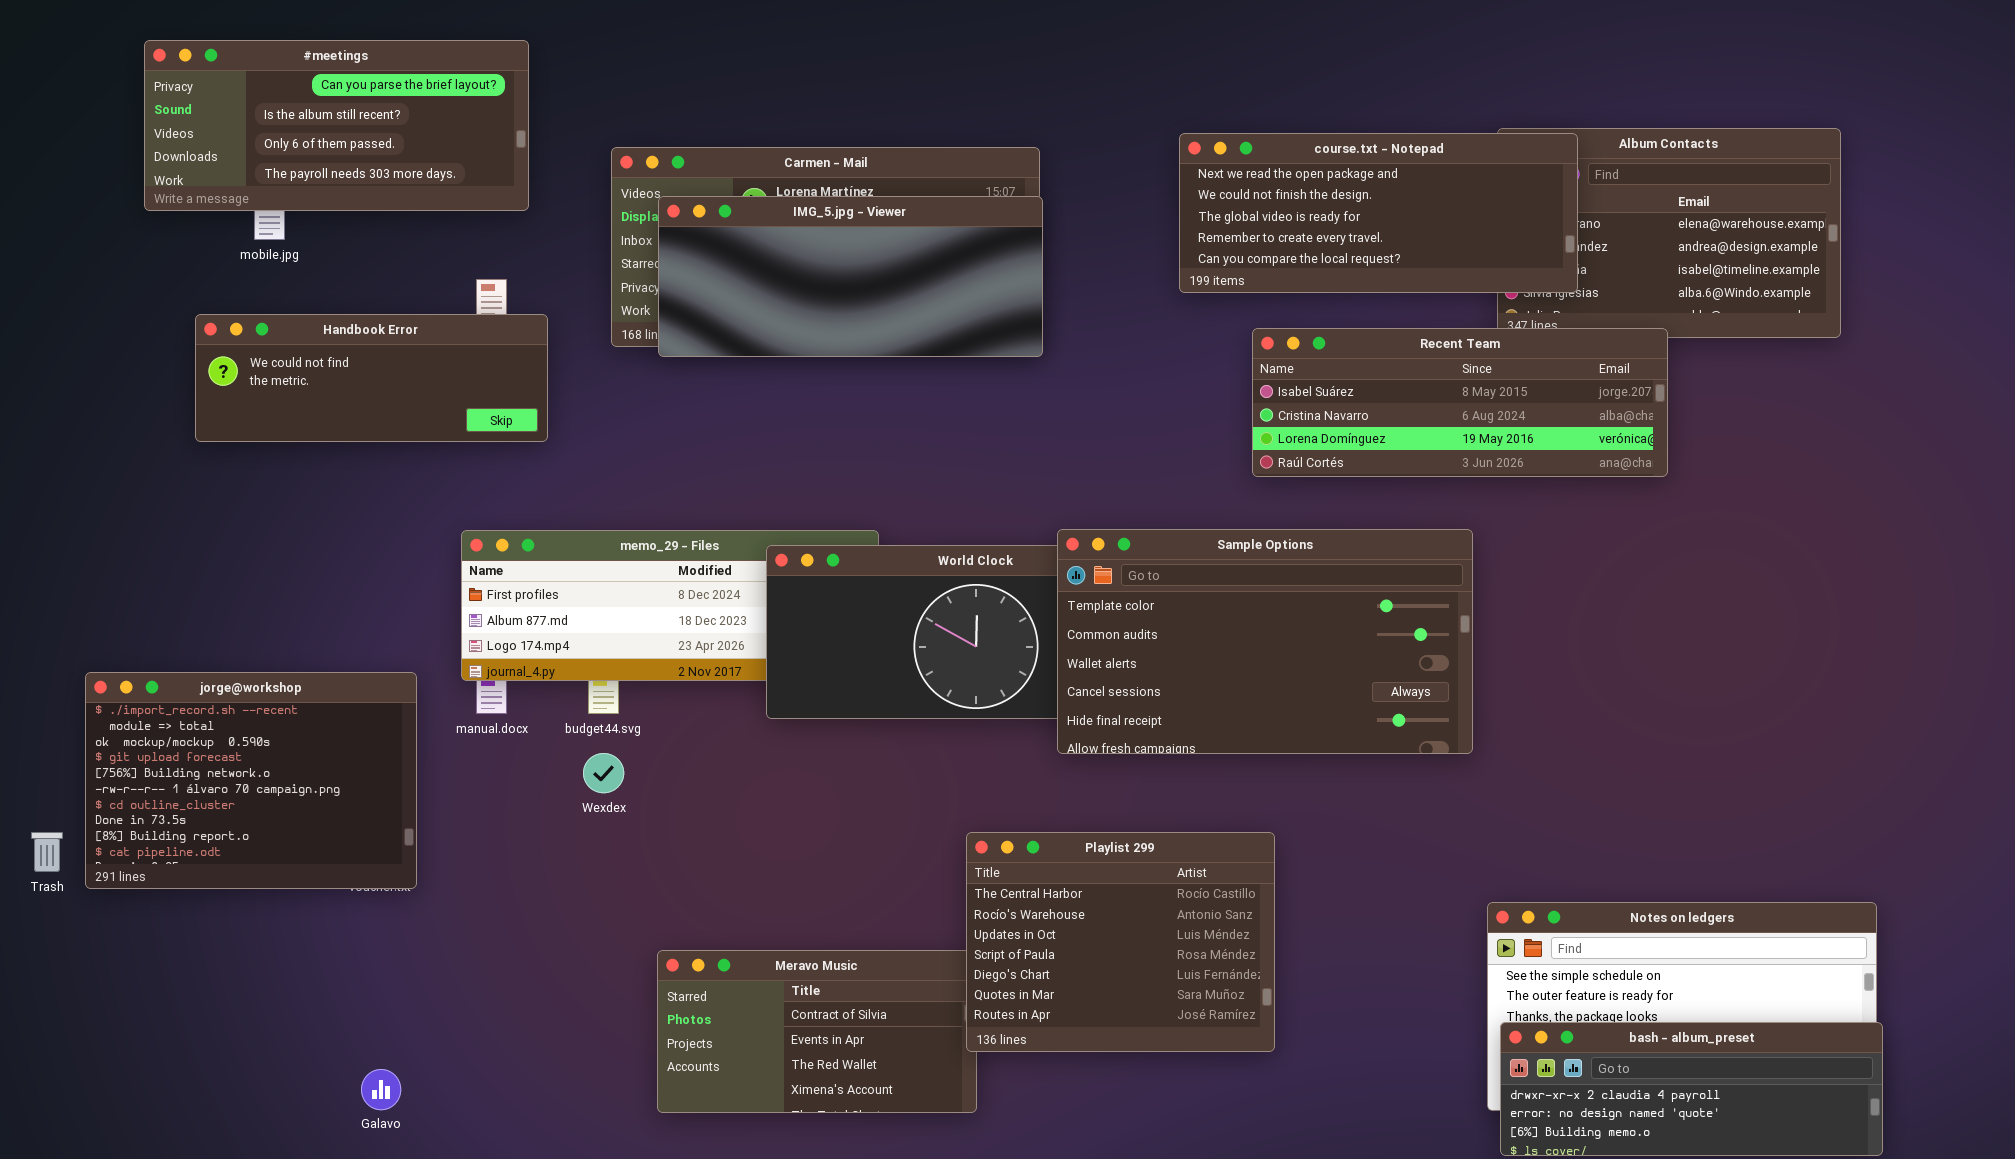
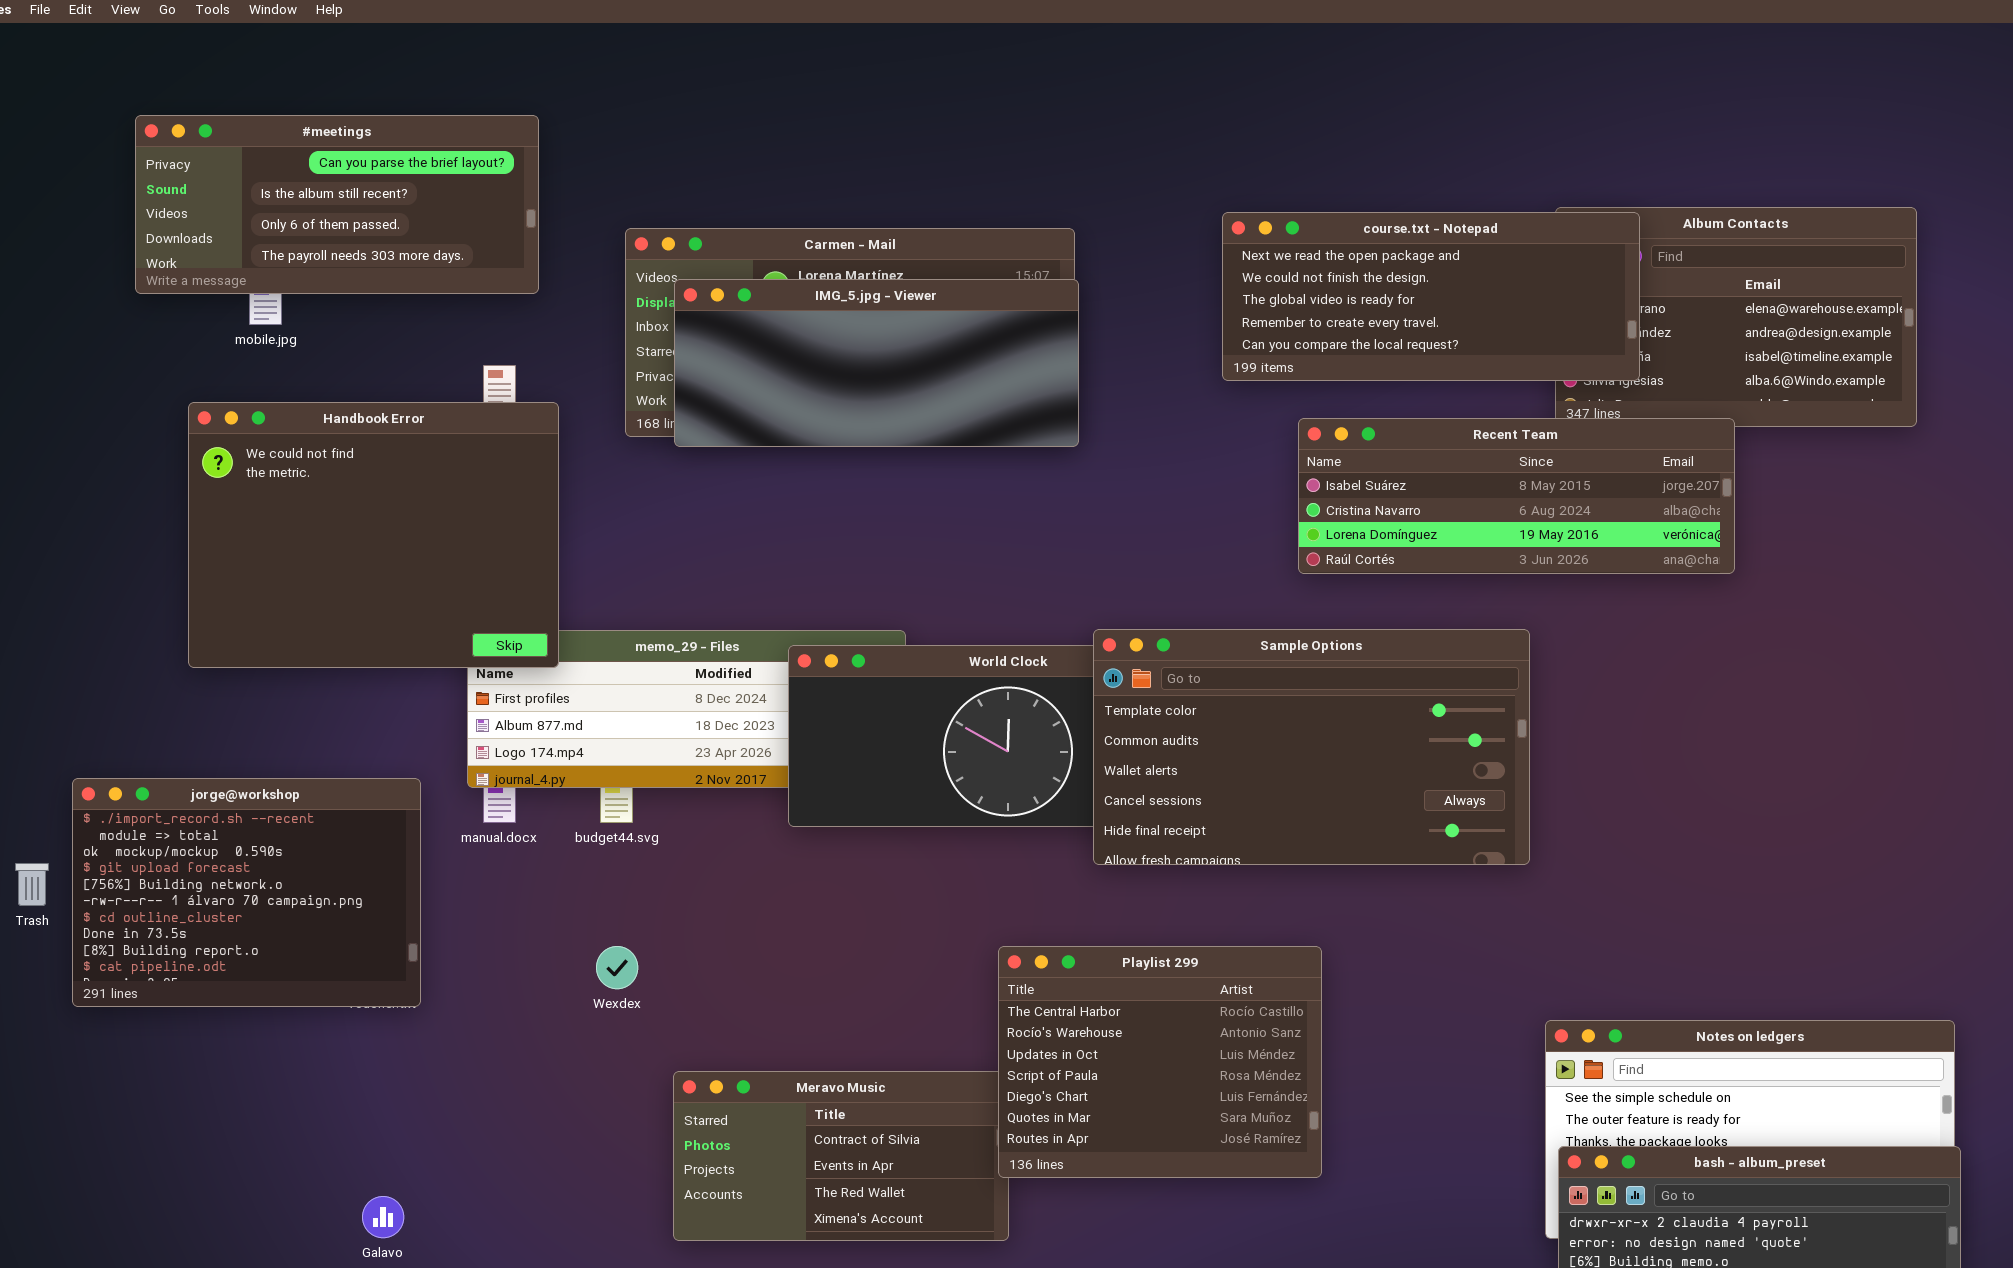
Handbook Error: [195,314,548,442] -> [188,402,559,668], resized
Wexdex: [583,753,624,793] -> [596,946,638,989], moved
Trash: [31,832,63,872] -> [15,863,49,906], moved

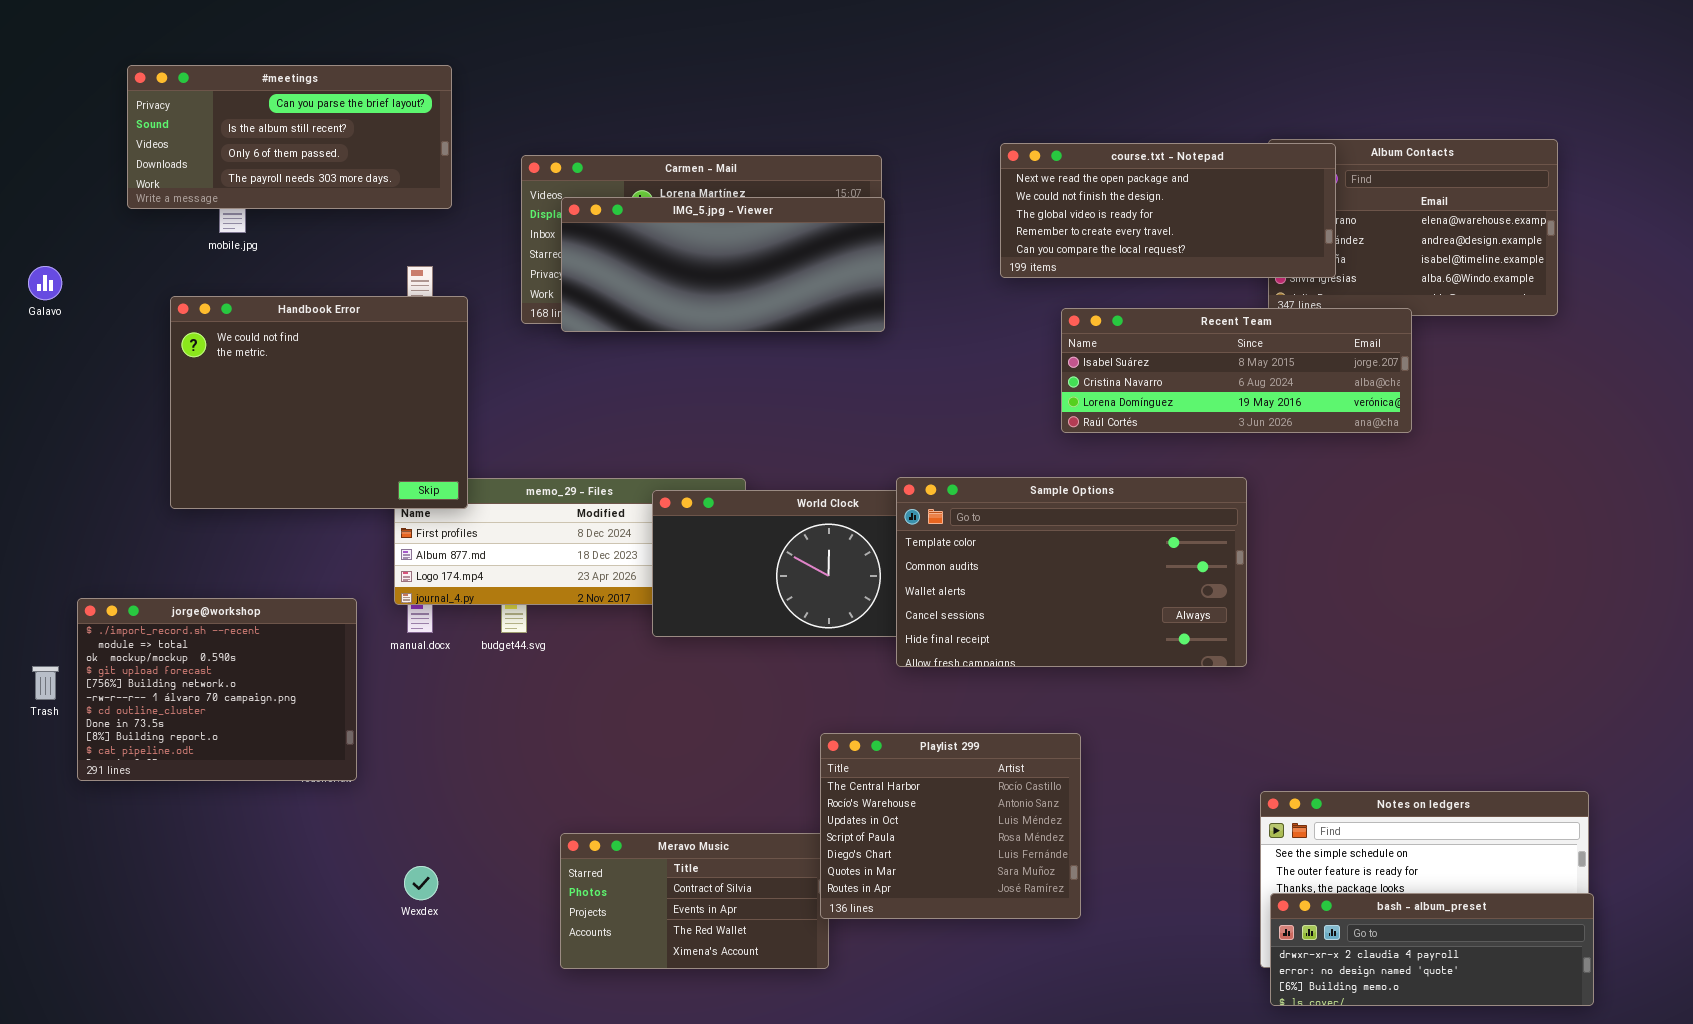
Wexdex: [596,946,638,989] -> [404,866,438,900], moved
Galavo: [362,1196,404,1238] -> [28,266,62,300], moved

